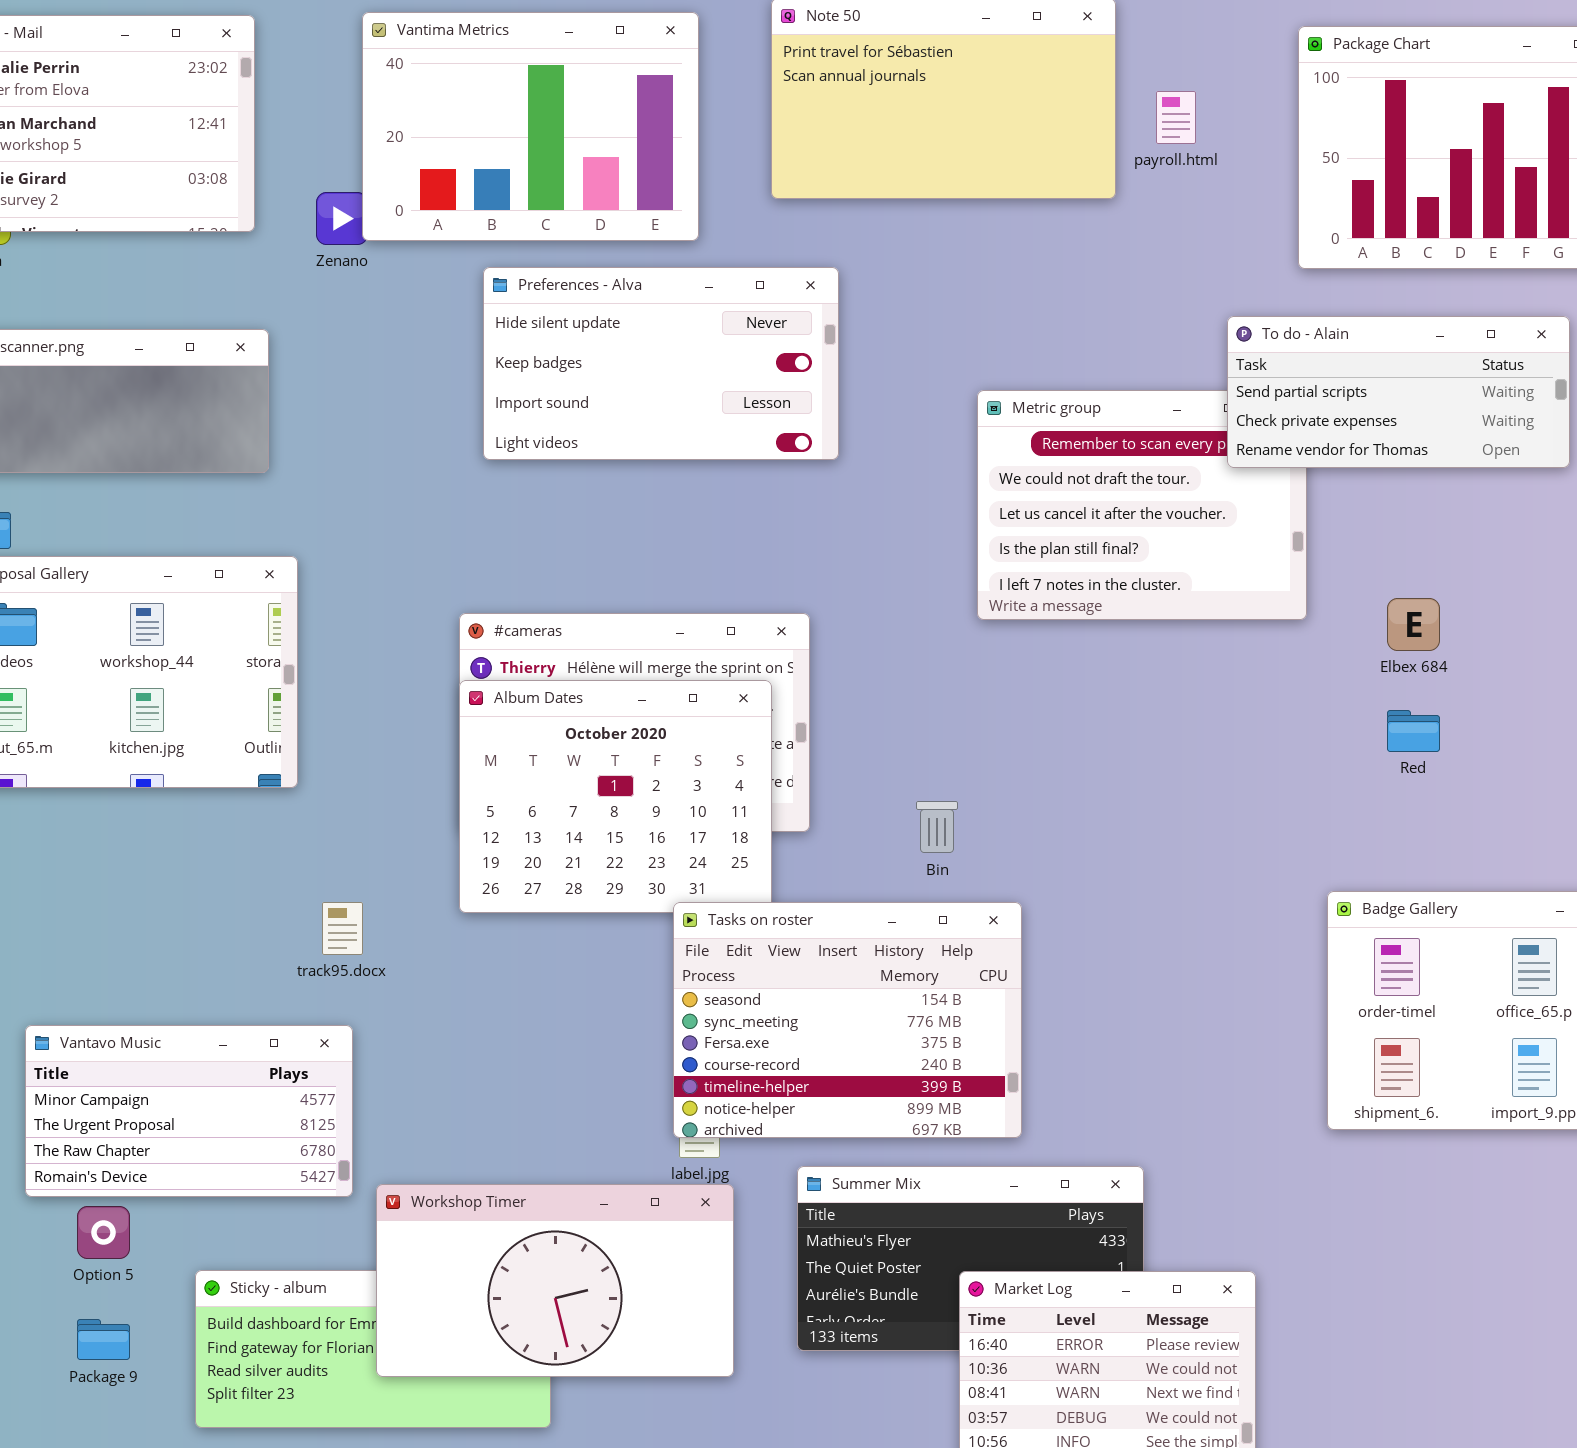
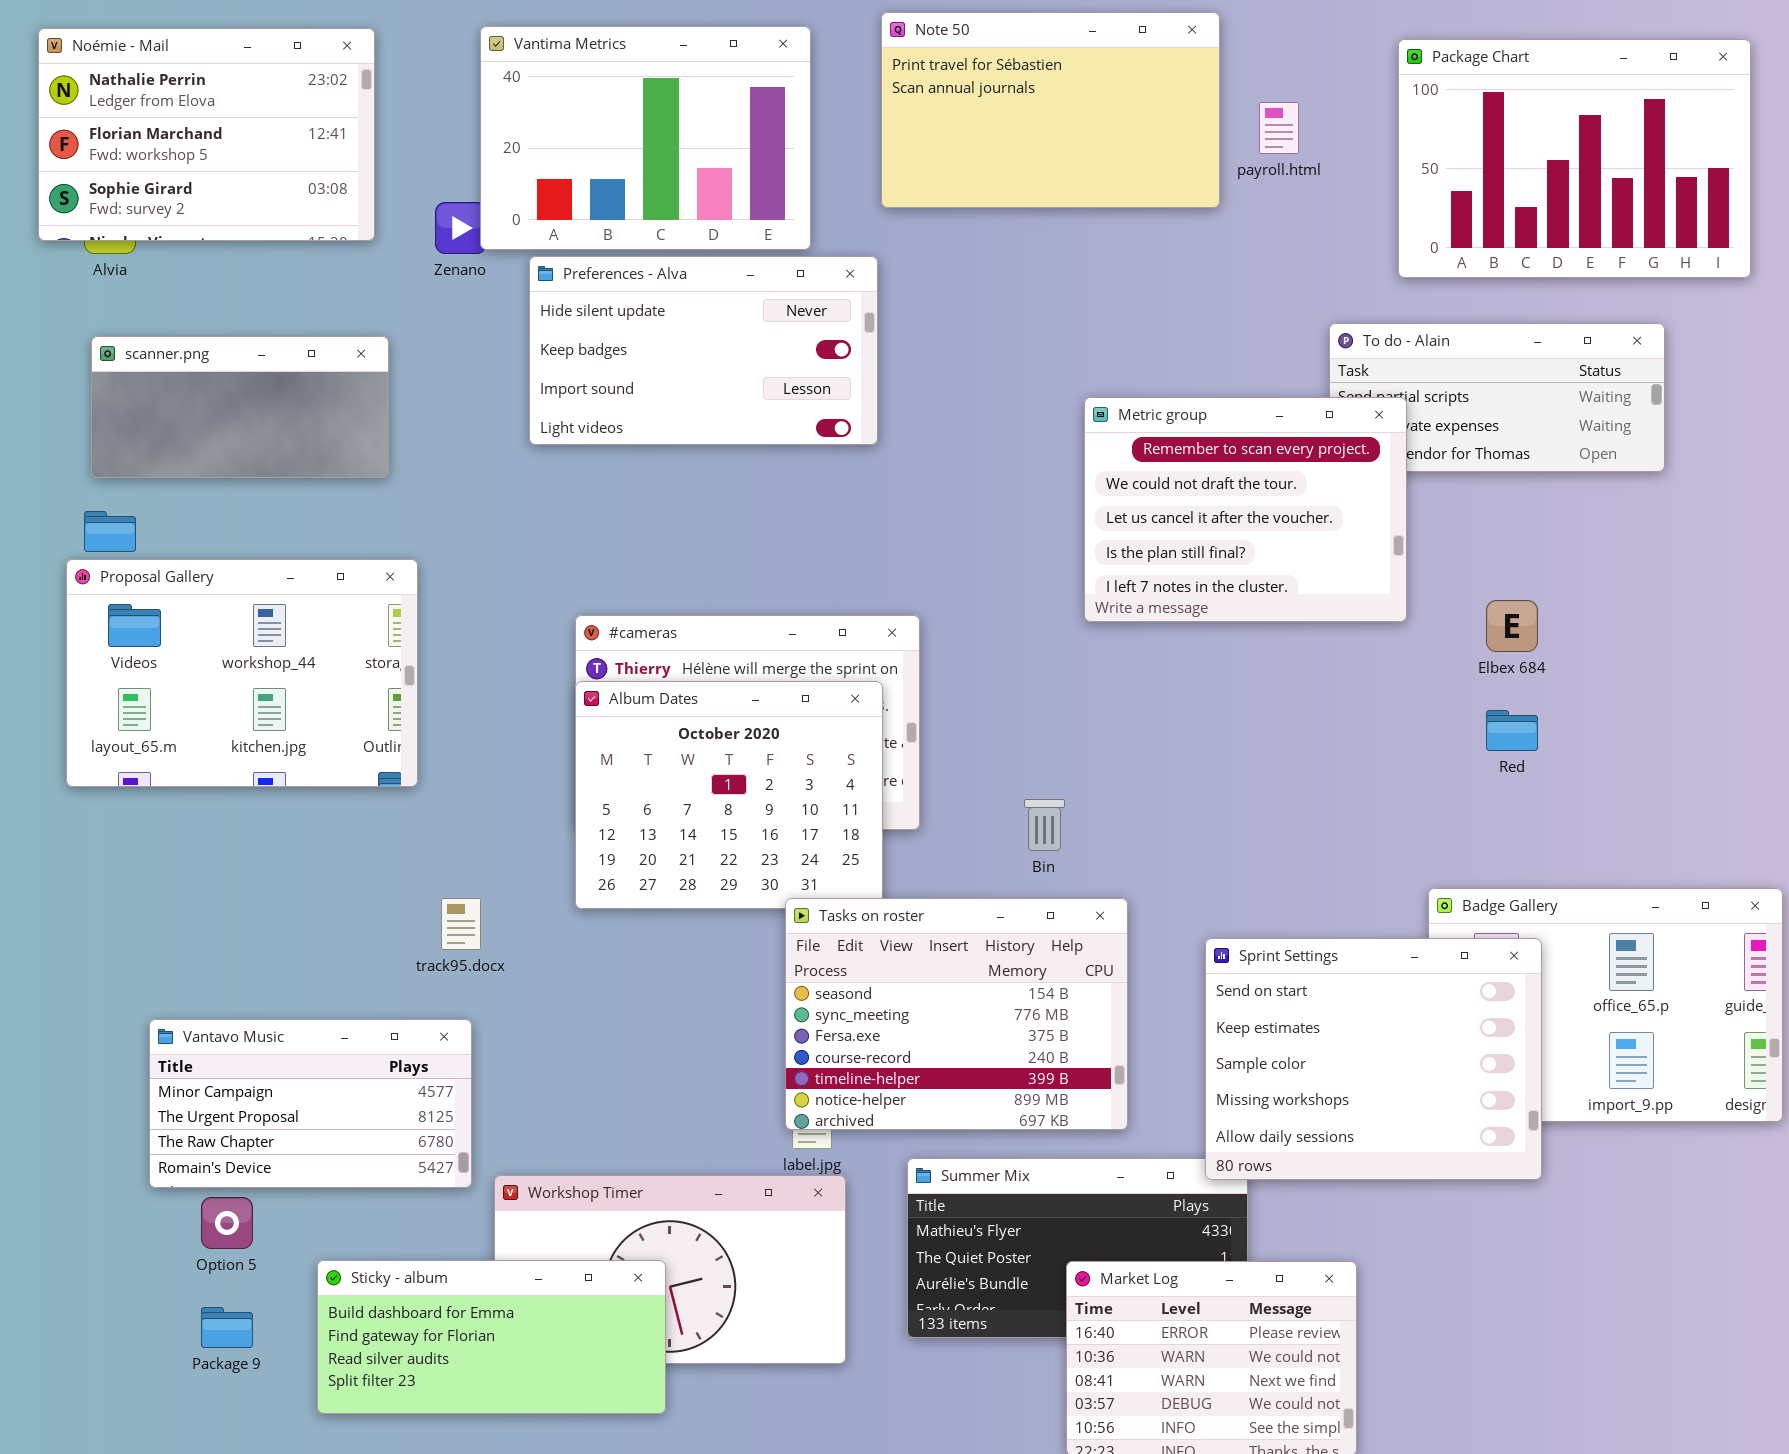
Preferences - Alva: [483,267,839,460] -> [529,256,878,445], moved
Metric group: [977,390,1307,620] -> [1084,397,1407,622], raised
Sprint Settings: none -> [1205,938,1542,1180], opened
Sticky - album: [195,1270,551,1428] -> [317,1260,666,1414], raised

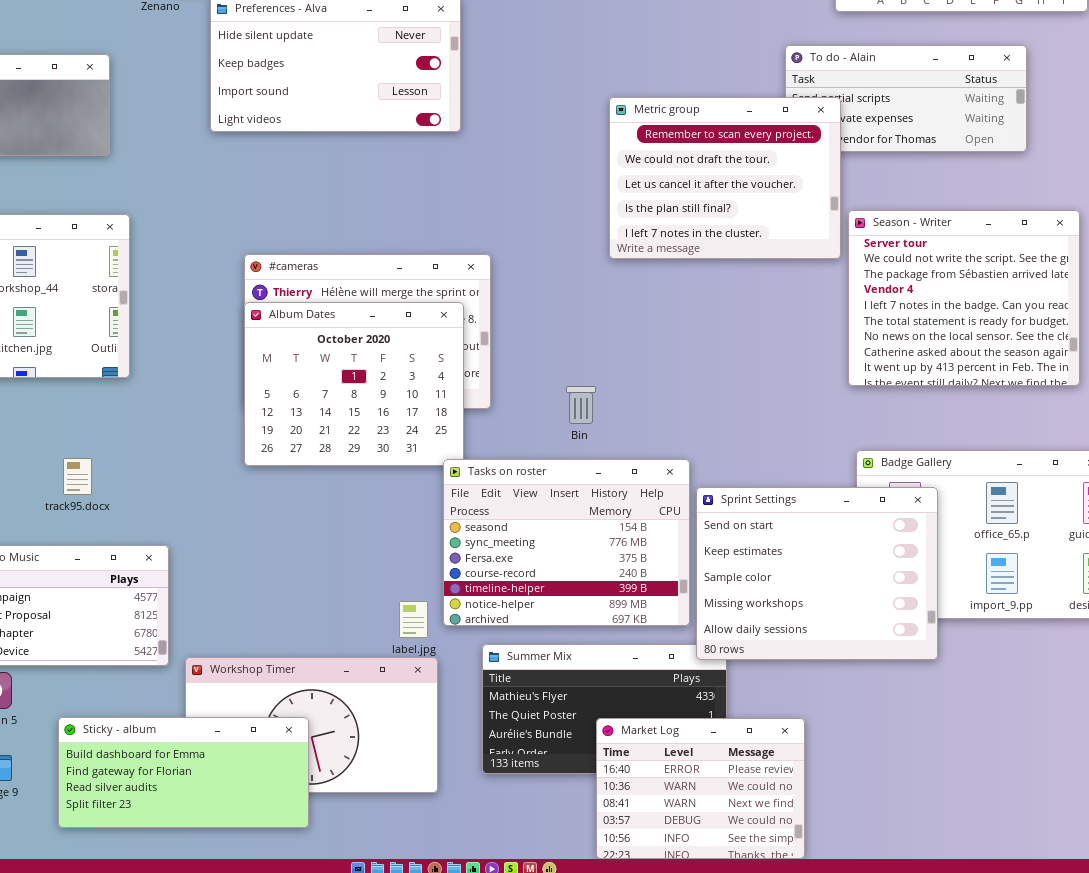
Season - Writer: none -> [848,210,1080,386], opened
track95.docx: [441,898,481,950] -> [63,458,92,495], moved
Tasks on roster: [785,898,1128,1130] -> [443,459,690,626], moved

